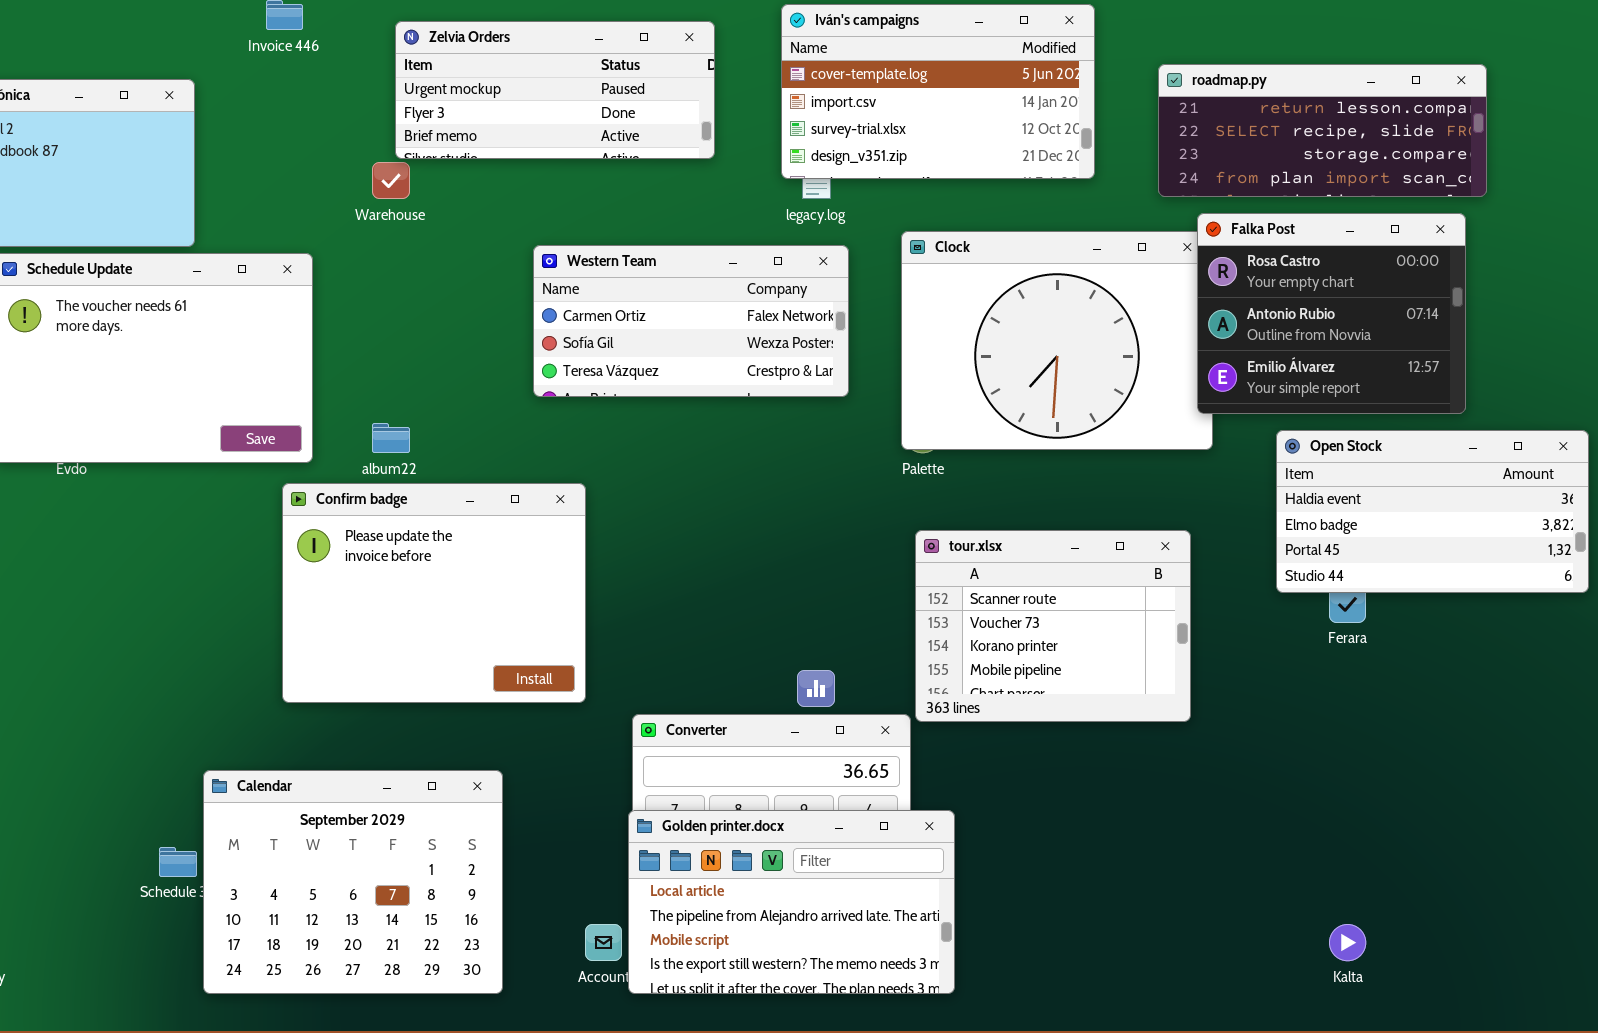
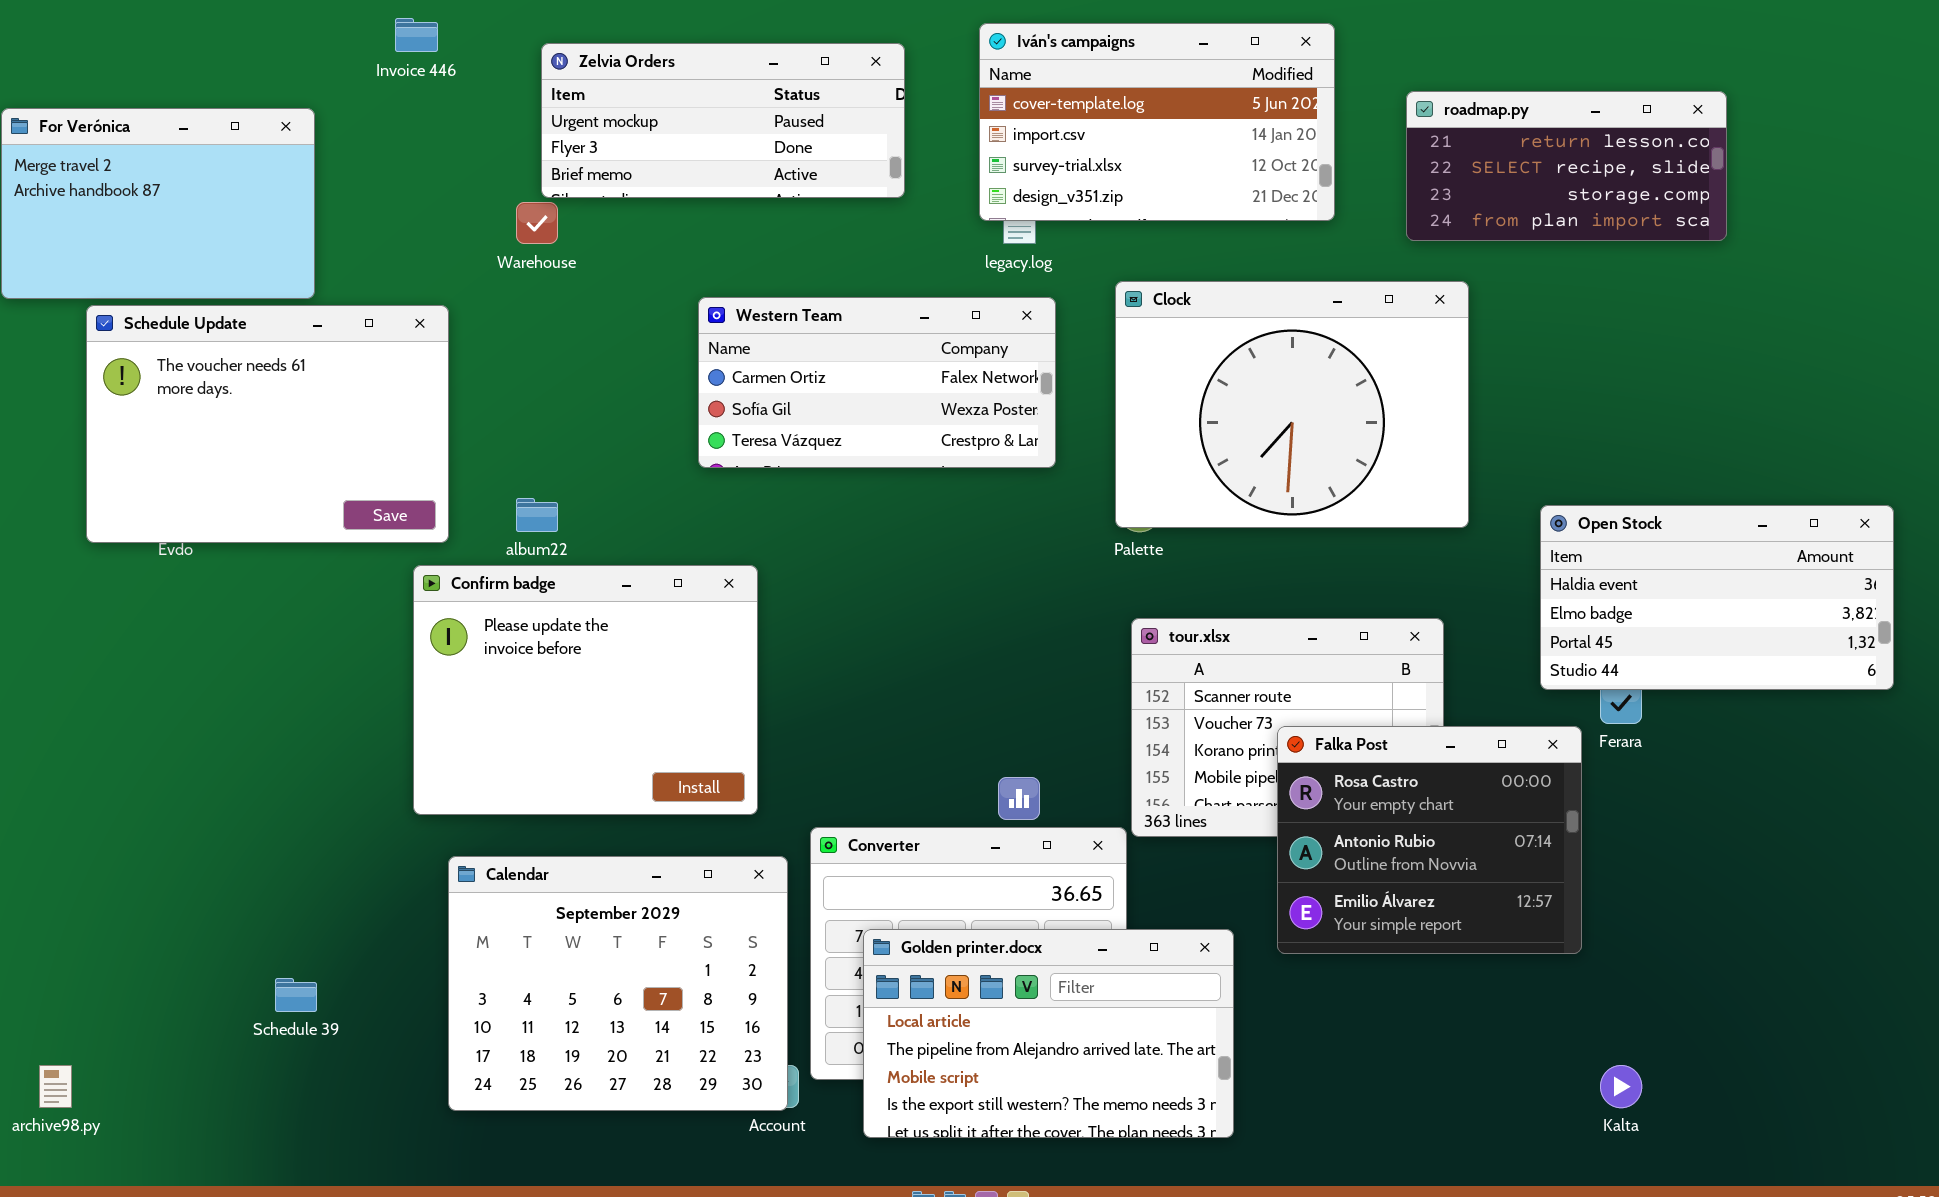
roadmap.py: [1158,64,1487,197] -> [1406,91,1727,241], resized
Falka Post: [1197,213,1466,414] -> [1277,726,1582,954], moved
Calendar: [203,770,503,994] -> [448,856,788,1111], moved
Golden printer.docx: [628,810,955,994] -> [863,929,1234,1138], moved

